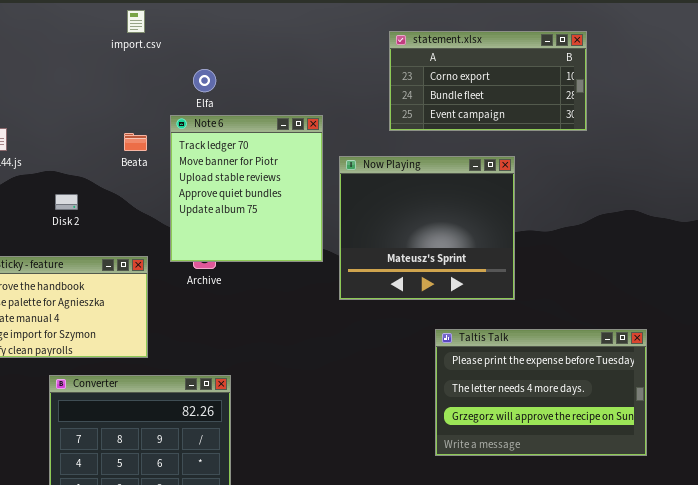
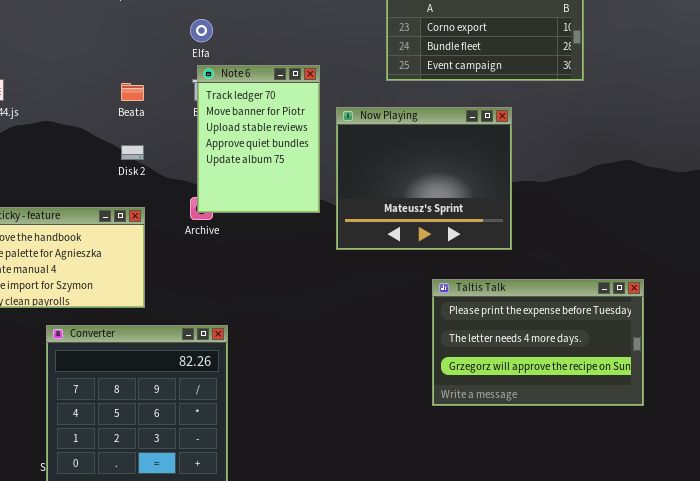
Note 6: [170,115,323,262] -> [197,65,320,213], resized
Disk 2: [55,194,78,210] -> [121,145,144,160], moved

